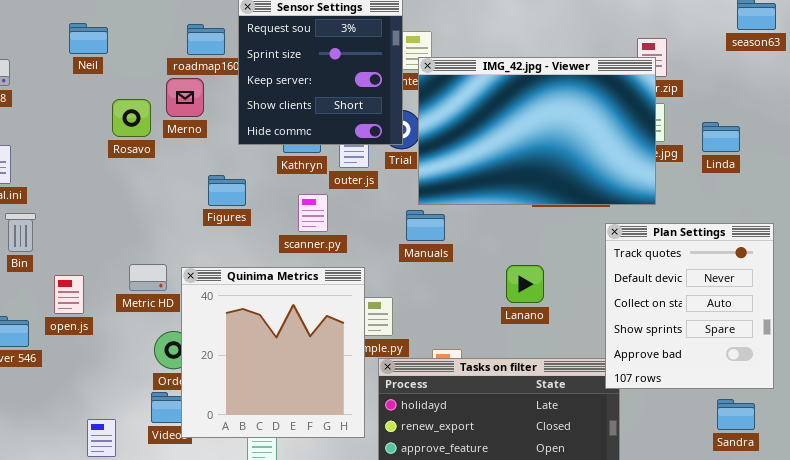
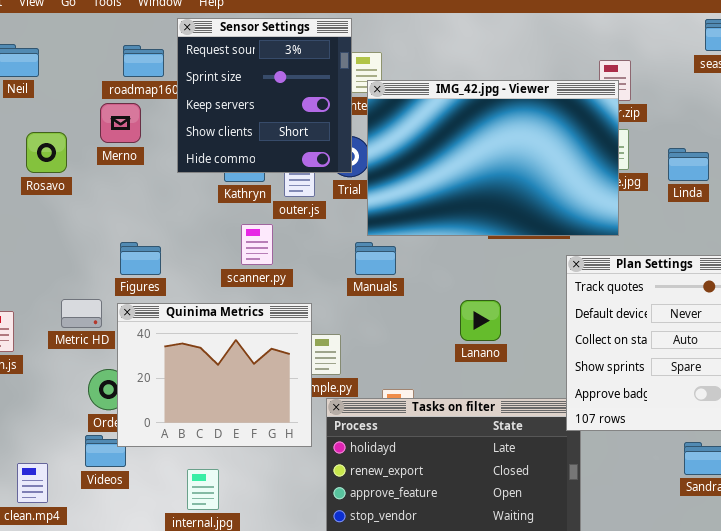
Rosavo: [112,99,151,137] -> [26,132,67,173], moved
Figures: [208,175,246,206] -> [120,242,161,275], moved
Quinima Metrics: [181,267,365,438] -> [117,303,312,447], resized

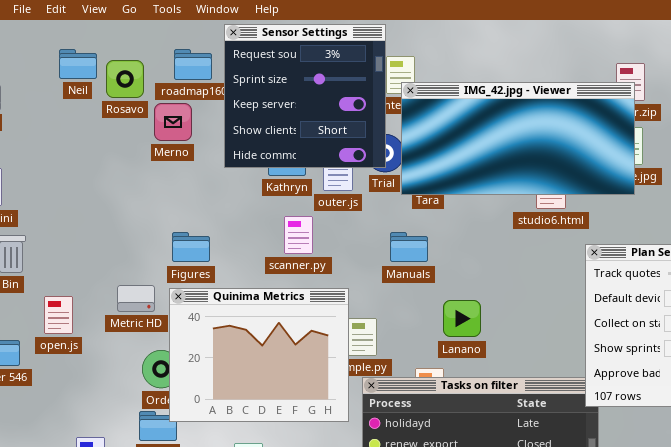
IMG_42.jpg - Viewer: [367,80,619,236] -> [401,82,635,195], resized
Rosavo: [26,132,67,173] -> [106,60,144,98], moved
Lanano: [460,300,501,341] -> [443,300,481,337], moved

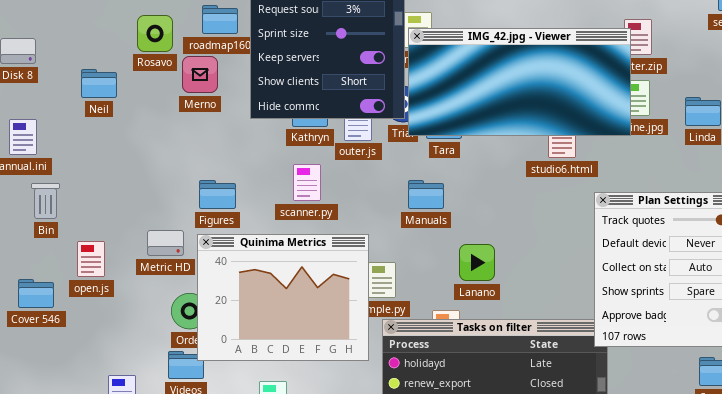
Neil: [59,49,97,79] -> [81,69,117,98], moved
IMG_42.jpg - Viewer: [401,82,635,195] -> [408,28,631,136], moved
scanner.py: [284,216,313,254] -> [293,164,321,201], moved

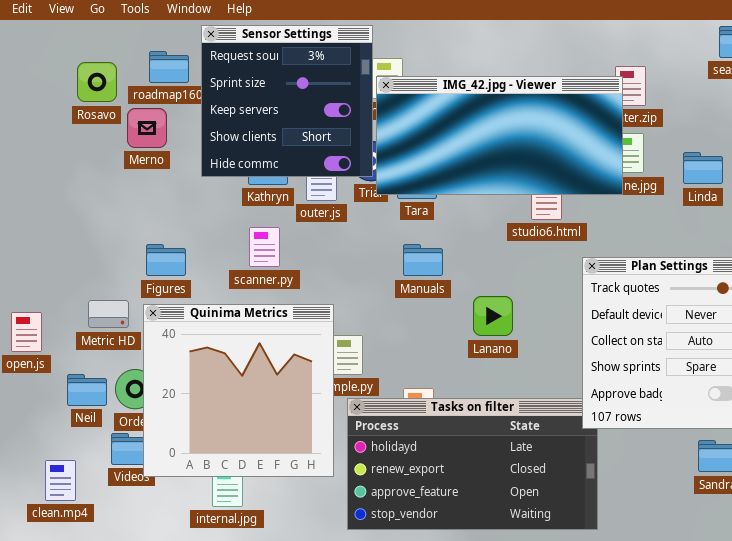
Neil: [81,69,117,98] -> [67,374,107,406], moved
Manuals: [408,180,444,209] -> [403,244,443,276], moved
Quinima Metrics: [197,234,369,361] -> [143,304,334,477], resized
Lanano: [459,244,495,281] -> [473,296,513,336], moved

